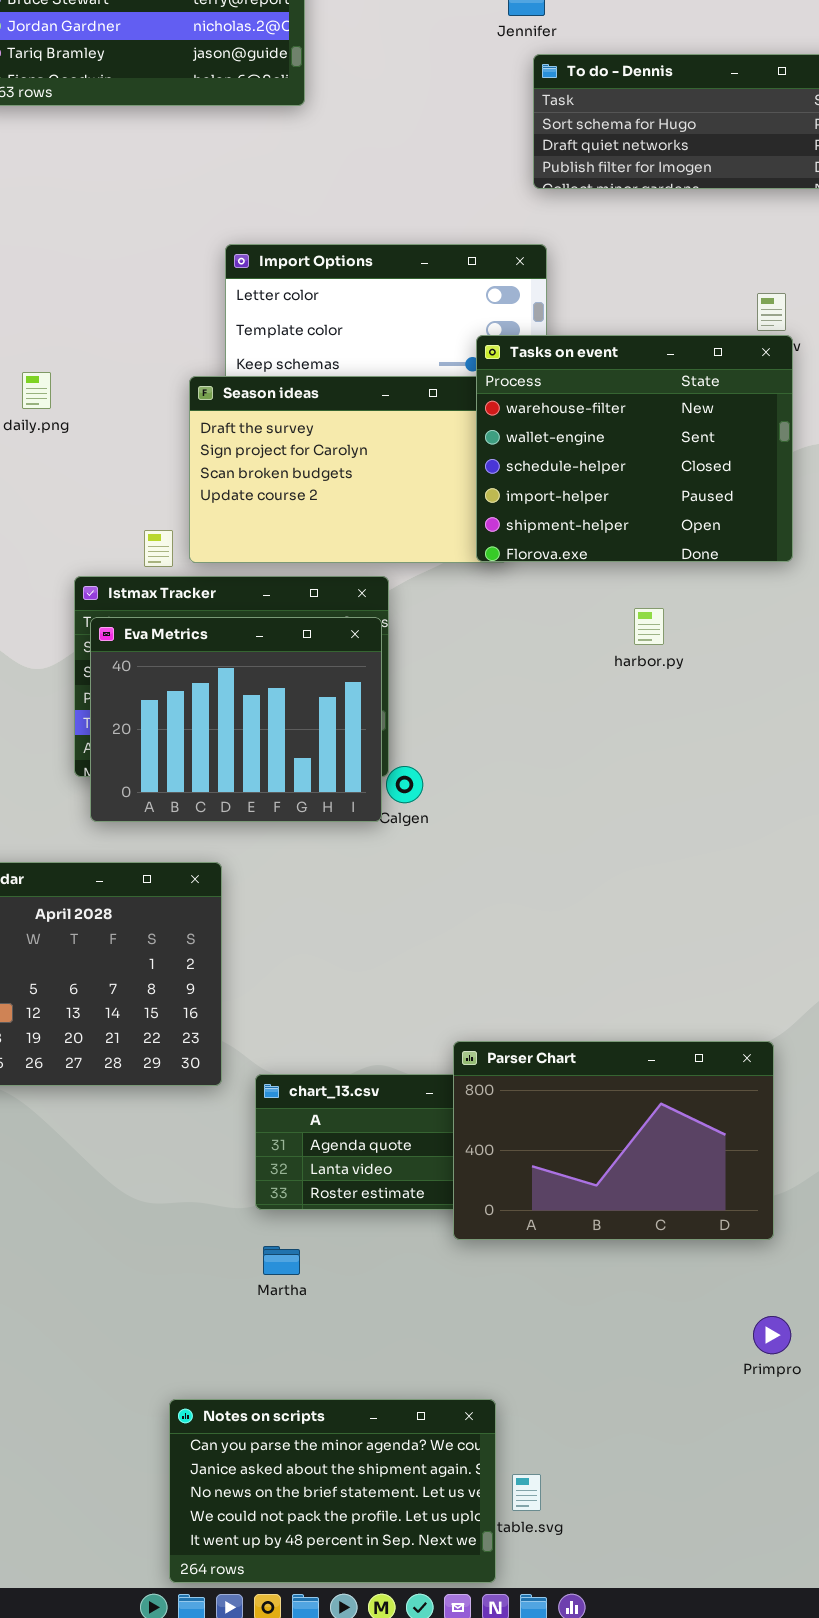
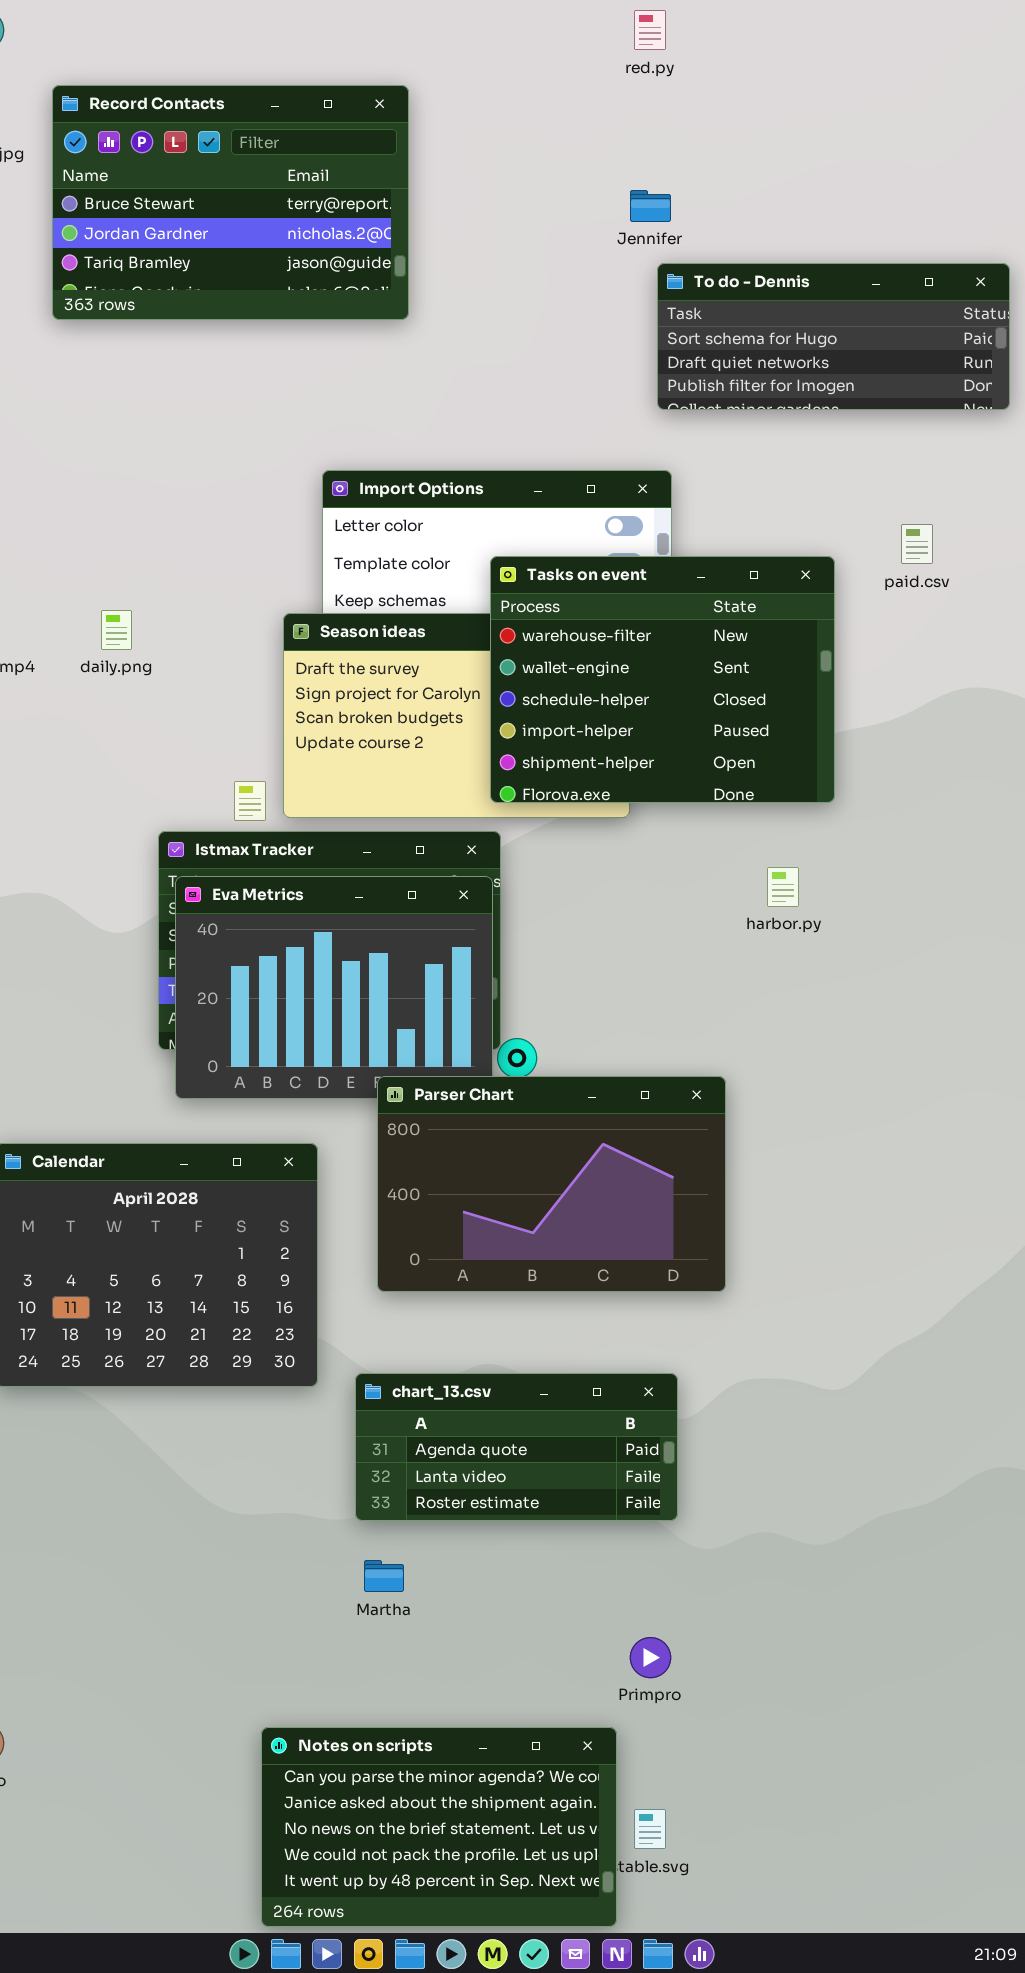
Tasks on event: [476,335,793,562] -> [490,556,835,803], moved
Parser Chart: [453,1041,774,1240] -> [377,1076,726,1292], moved
Primpro: [753,1316,791,1354] -> [630,1637,671,1678], moved

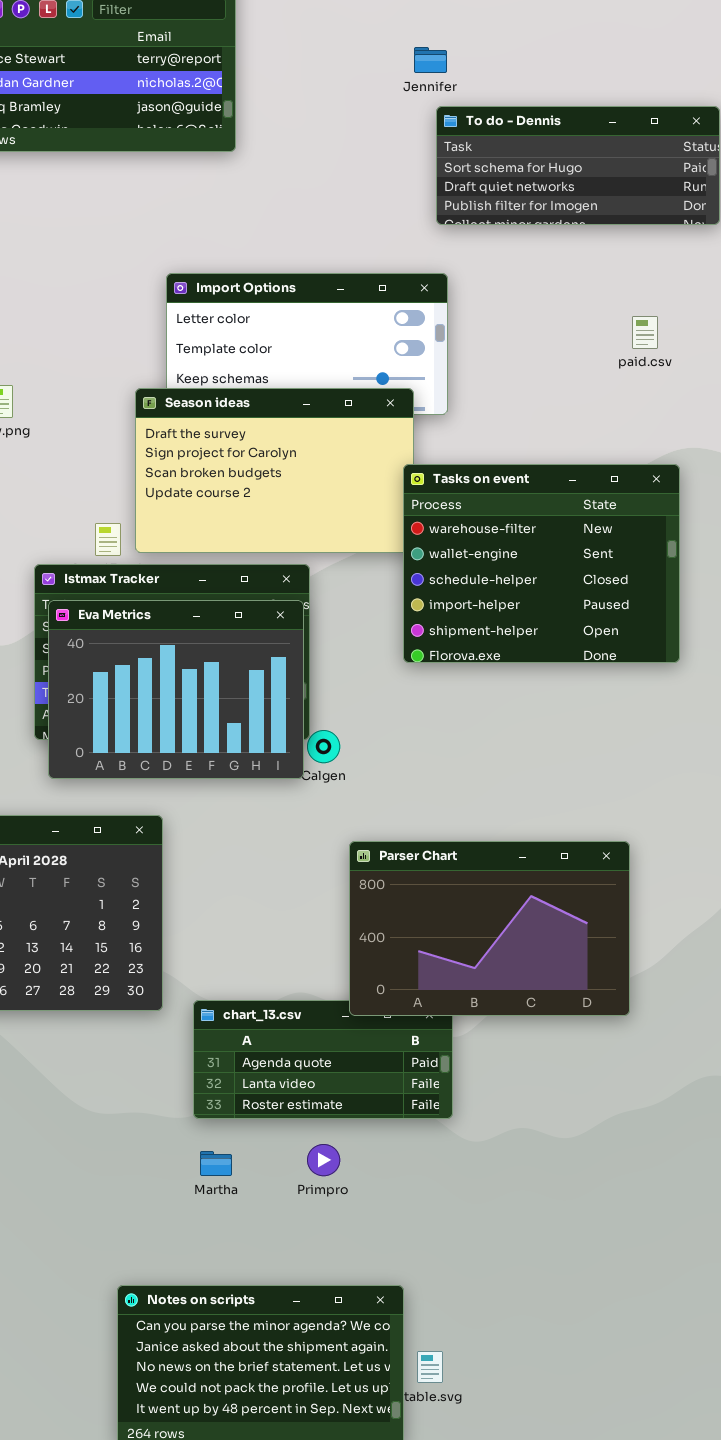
Tasks on event: [490,556,835,803] -> [403,464,680,663], moved
Parser Chart: [377,1076,726,1292] -> [349,841,630,1016], moved
Primpro: [630,1637,671,1678] -> [307,1144,340,1176], moved

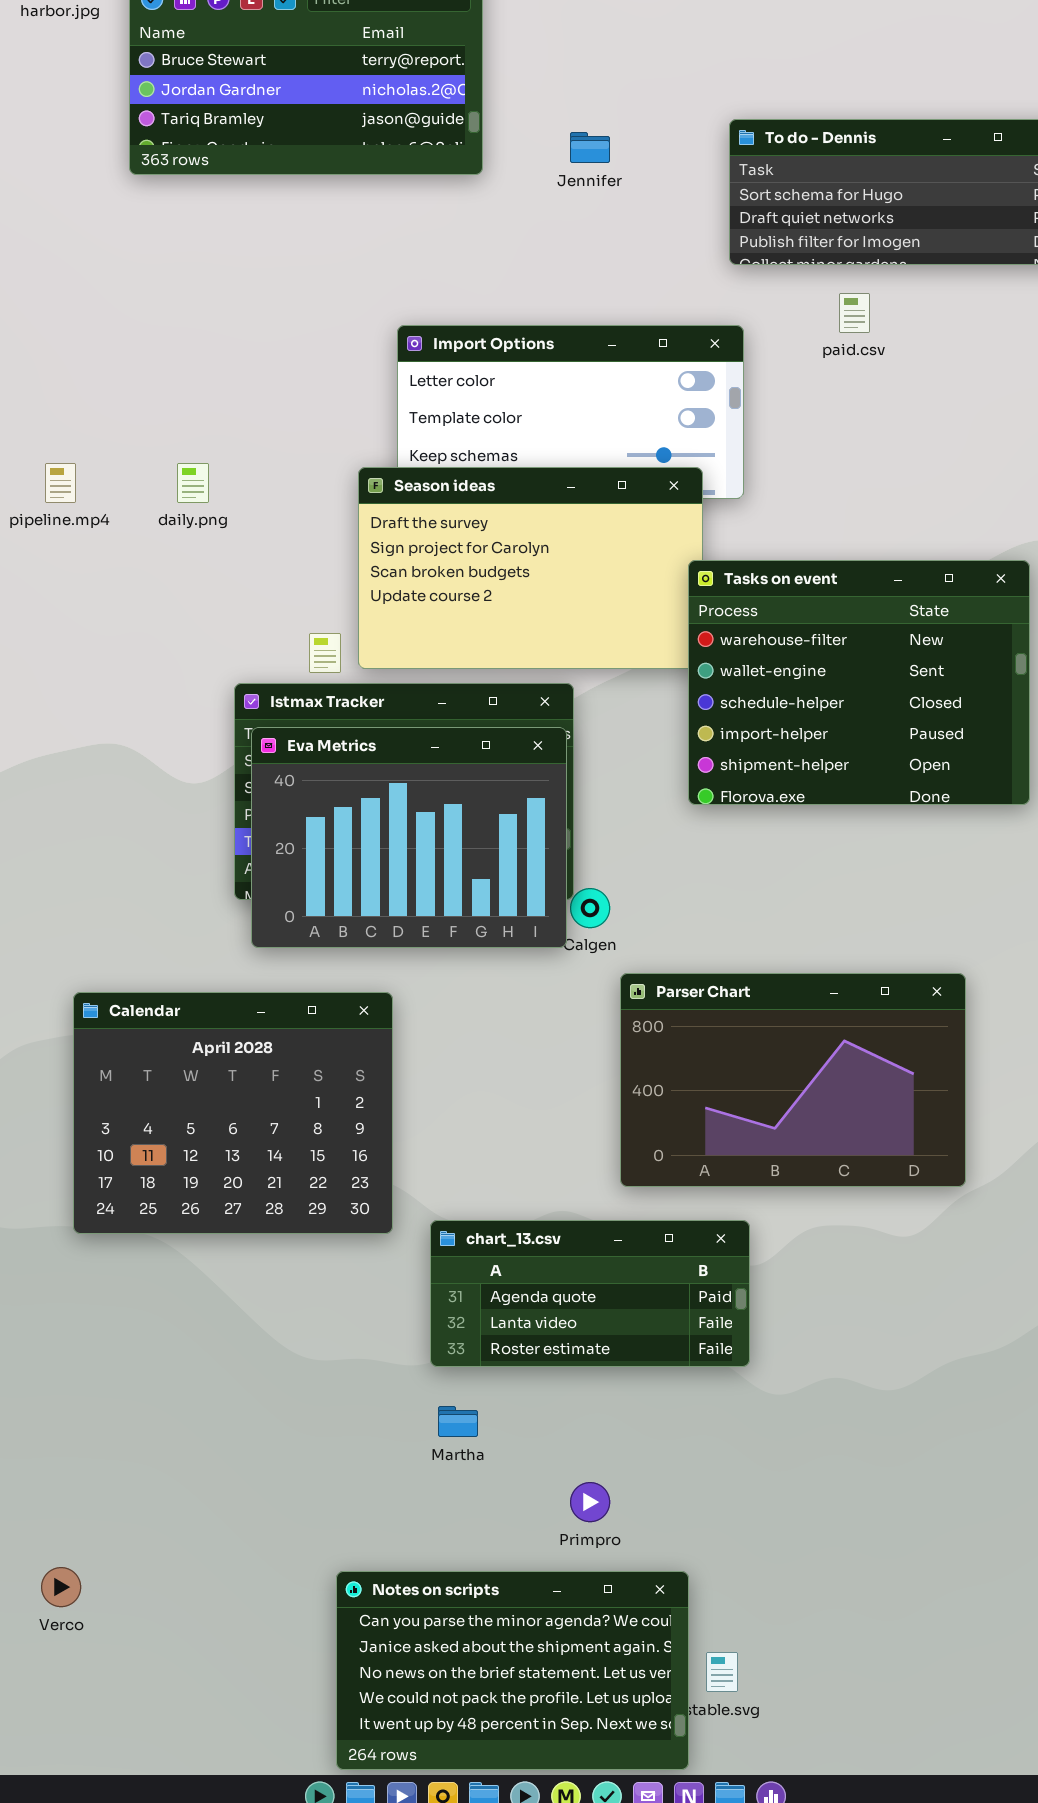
Jennifer: [414,47,447,73] -> [570,132,610,163], moved
paid.csv: [632,316,658,349] -> [839,293,870,333], moved
Parser Chart: [349,841,630,1016] -> [620,973,966,1187], moved
Primpro: [307,1144,340,1176] -> [570,1482,610,1522], moved

